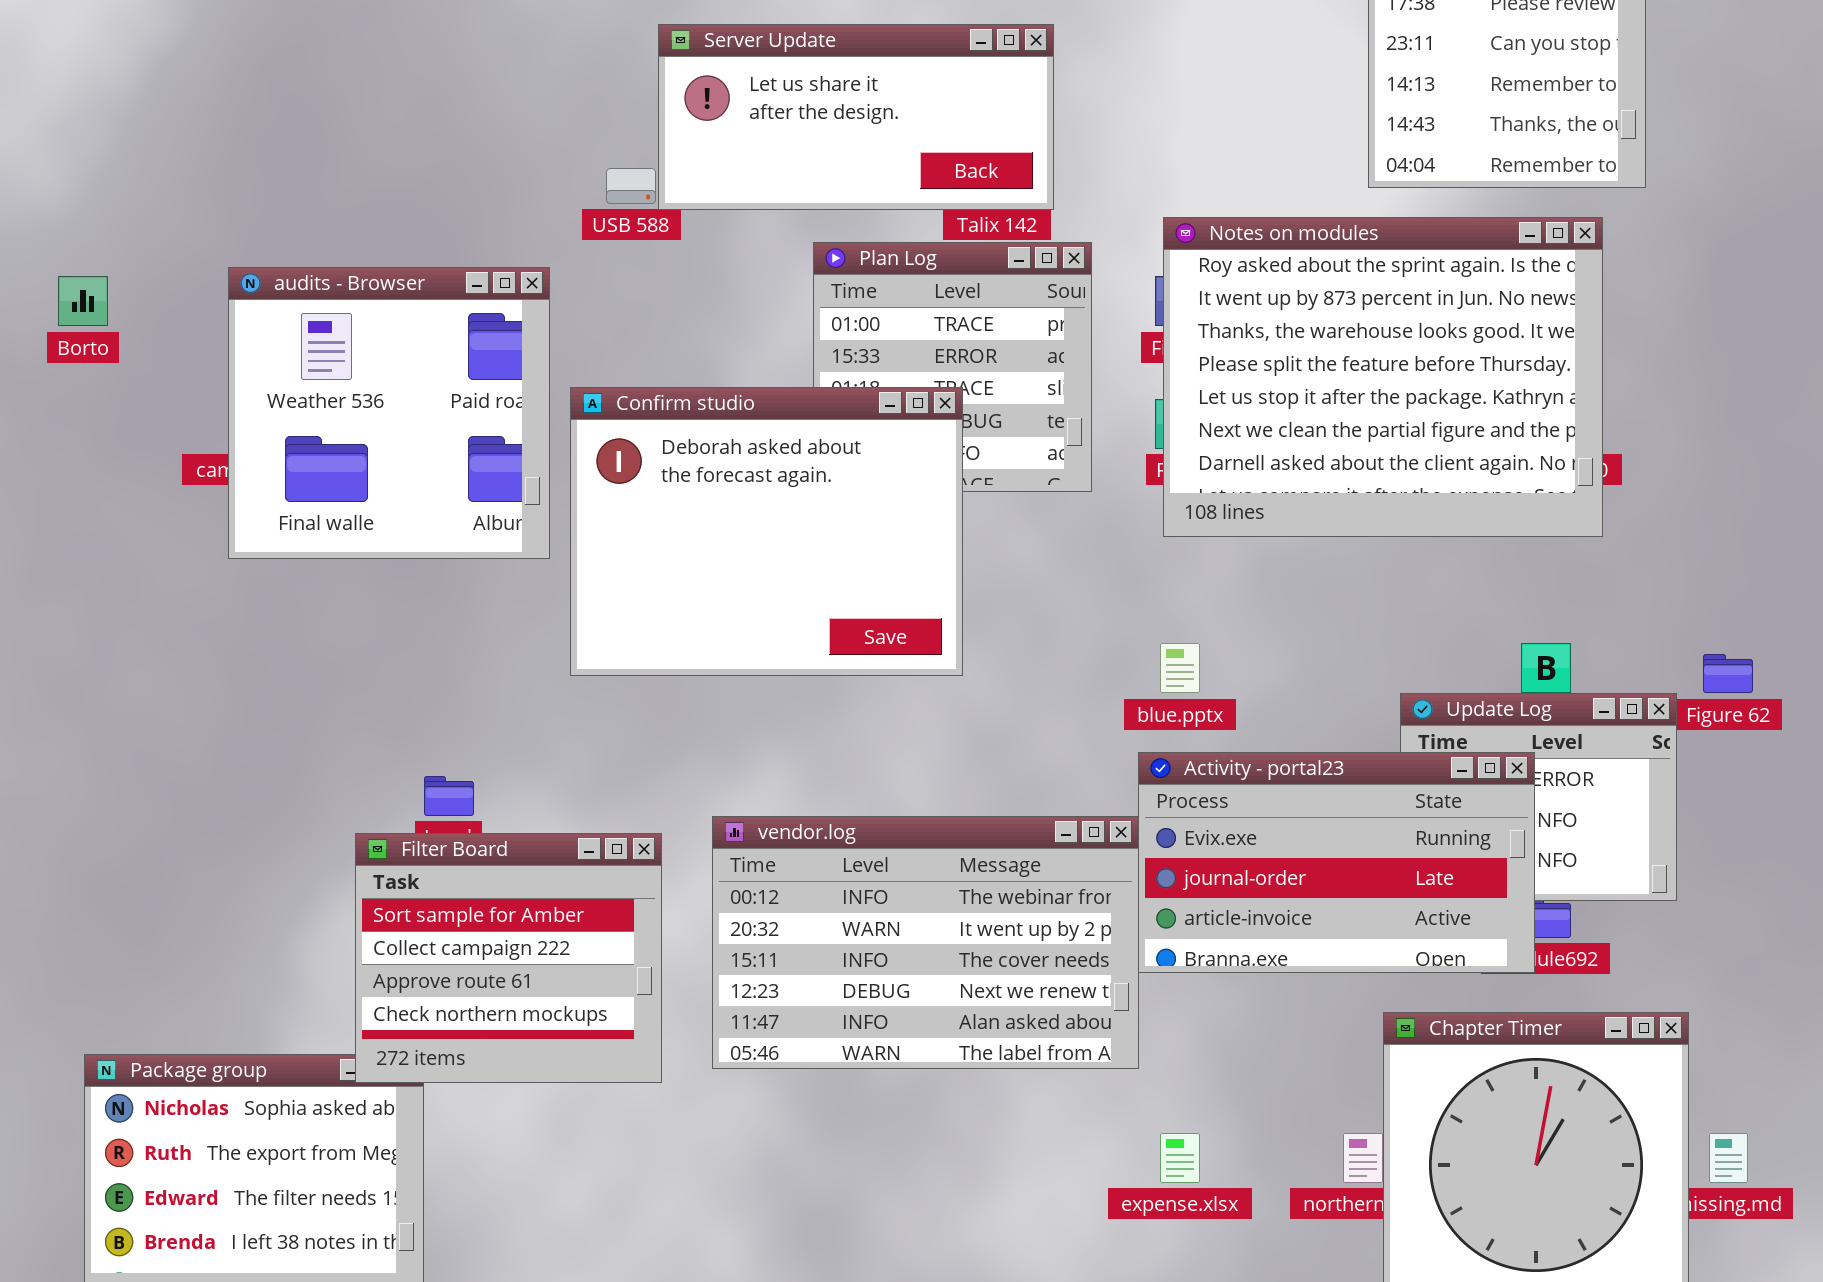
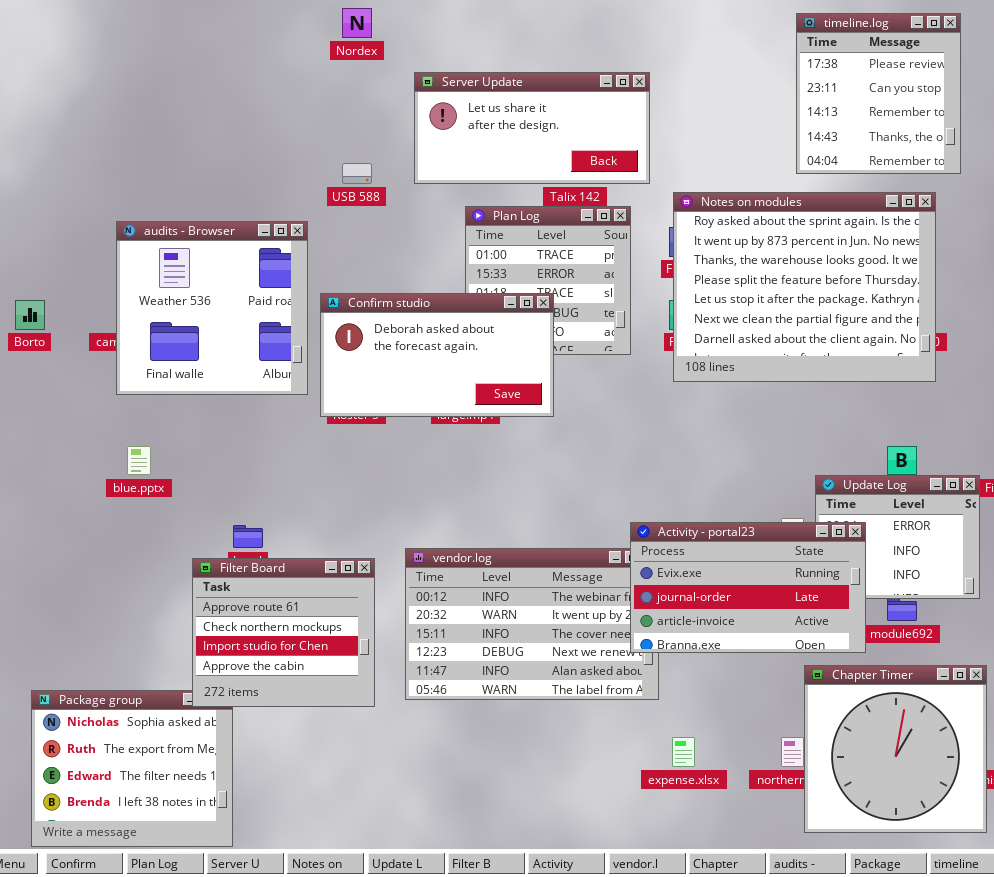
Server Update: [658,24,1054,210] -> [414,72,650,184], moved
Borto: [58,276,108,326] -> [15,300,45,330], moved
Confirm studio: [570,387,963,676] -> [320,293,554,417], resized
blue.pptx: [1160,643,1200,693] -> [127,446,151,475], moved
Activity - portal23: [1138,752,1535,973] -> [630,522,866,653], moved
Filter Board: [355,833,662,1083] -> [192,558,375,707], scrolled down 2 rows

